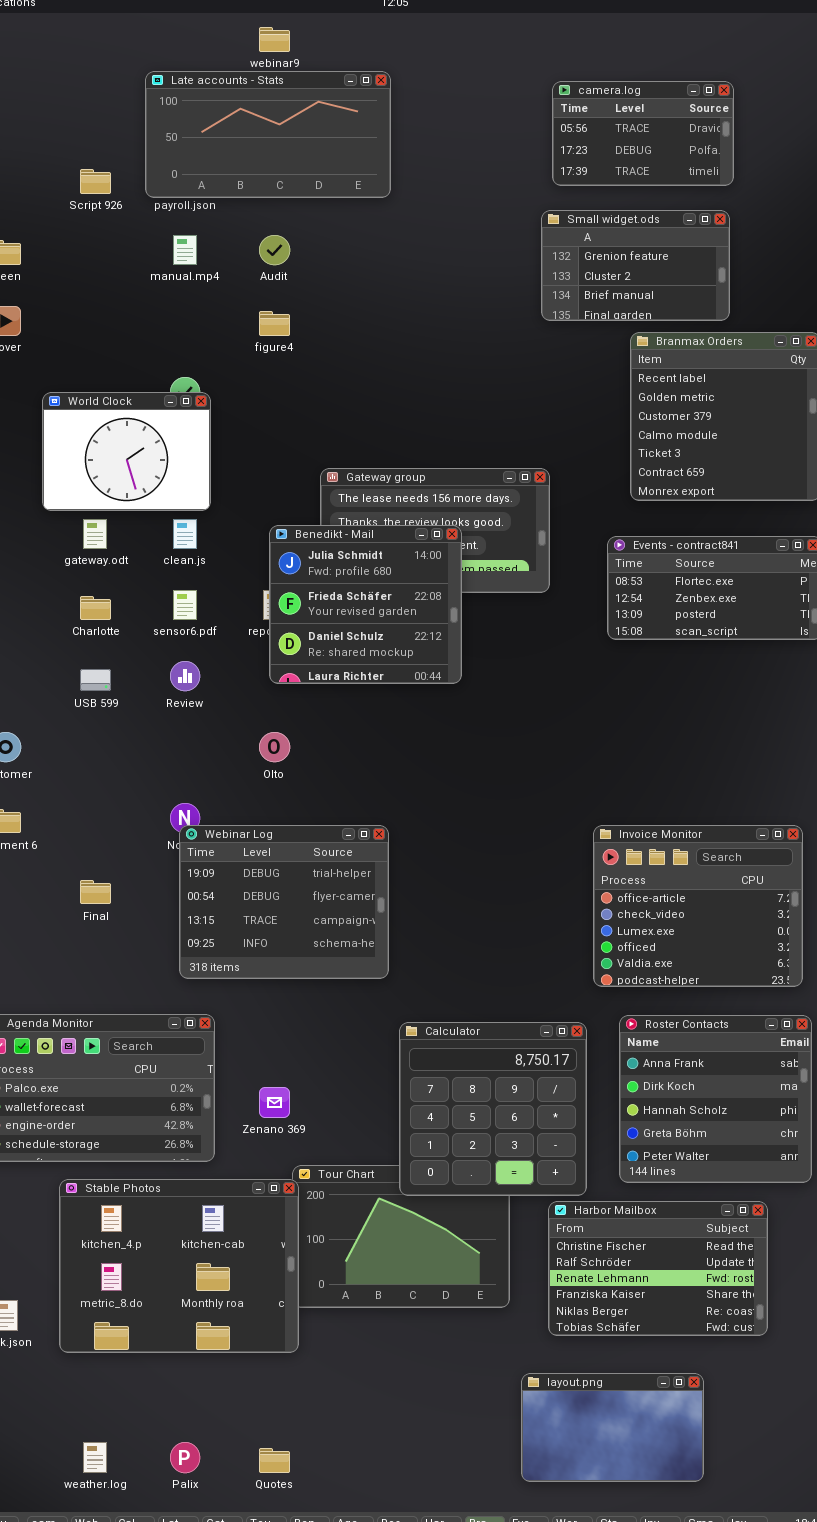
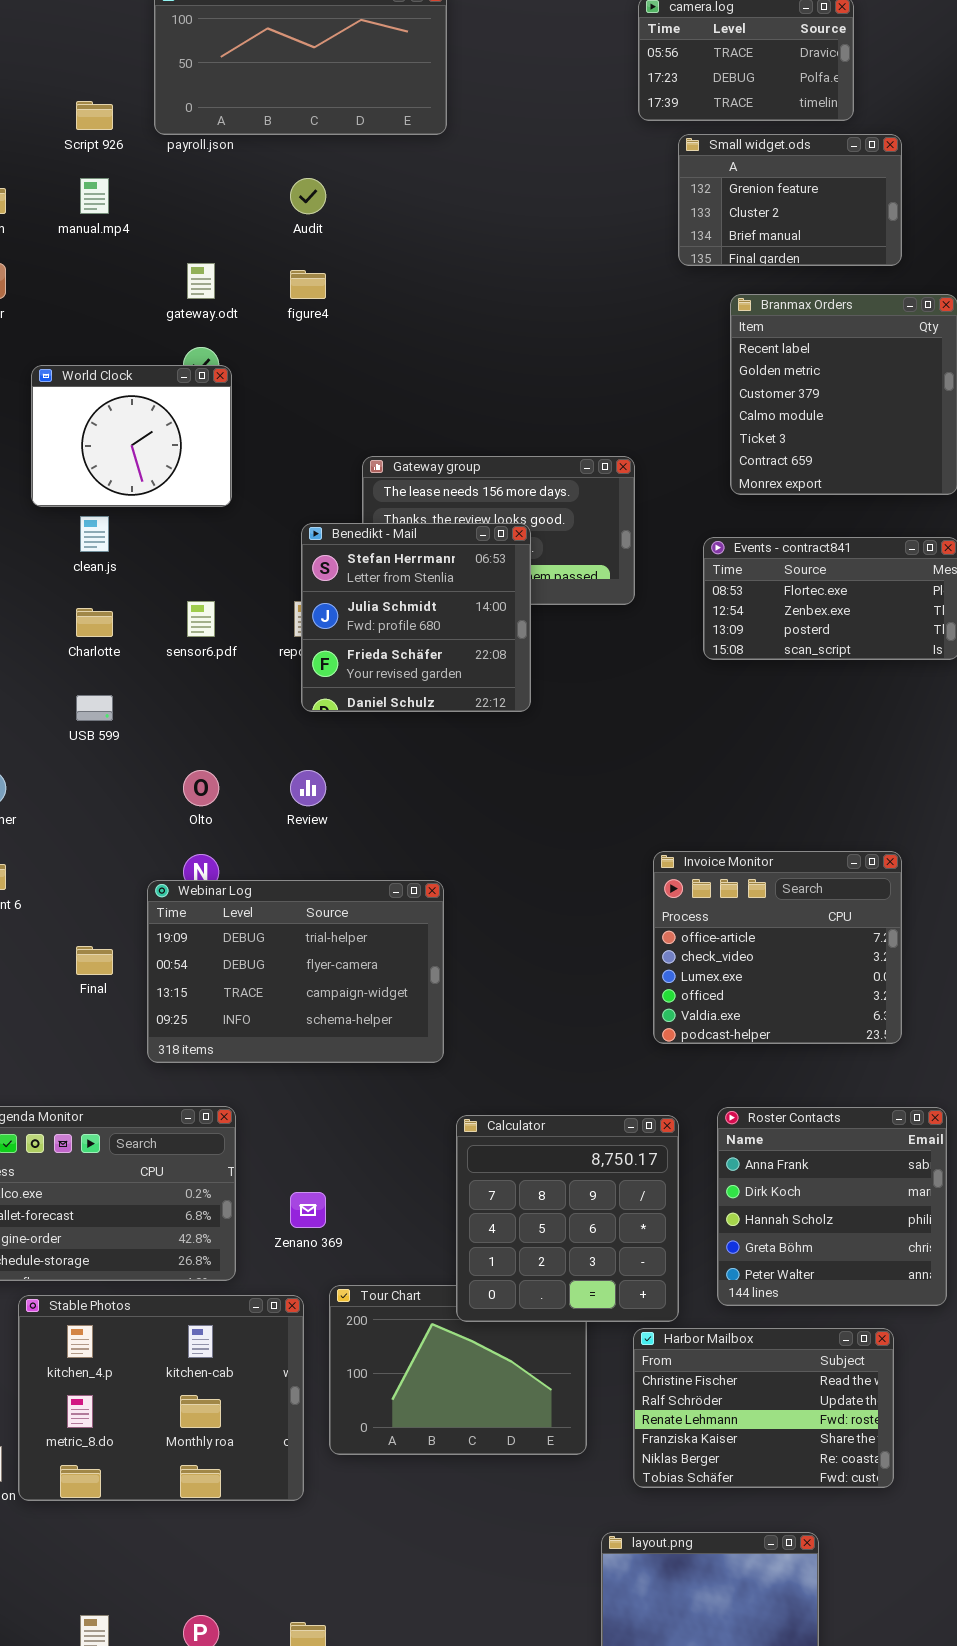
Small widget.ods: [541,210,730,321] -> [678,134,902,266], moved
manual.mp4: [173,235,197,265] -> [80,178,109,214], moved
gateway.odt: [83,519,107,549] -> [187,263,215,299], moved
clean.js: [173,519,197,549] -> [80,516,109,552], moved
Benedikt - Mail: [269,525,462,684] -> [301,523,531,712], scrolled up 1 row
Review: [170,661,200,691] -> [290,770,326,806], moved
Olto: [259,732,290,762] -> [183,770,219,806], moved
Webinar Log: [179,825,389,979] -> [147,880,444,1063], resized
Invoice Monitor: [593,825,803,987] -> [653,851,902,1044], moved
Stable Photos: [59,1179,299,1353] -> [18,1295,304,1501], moved

